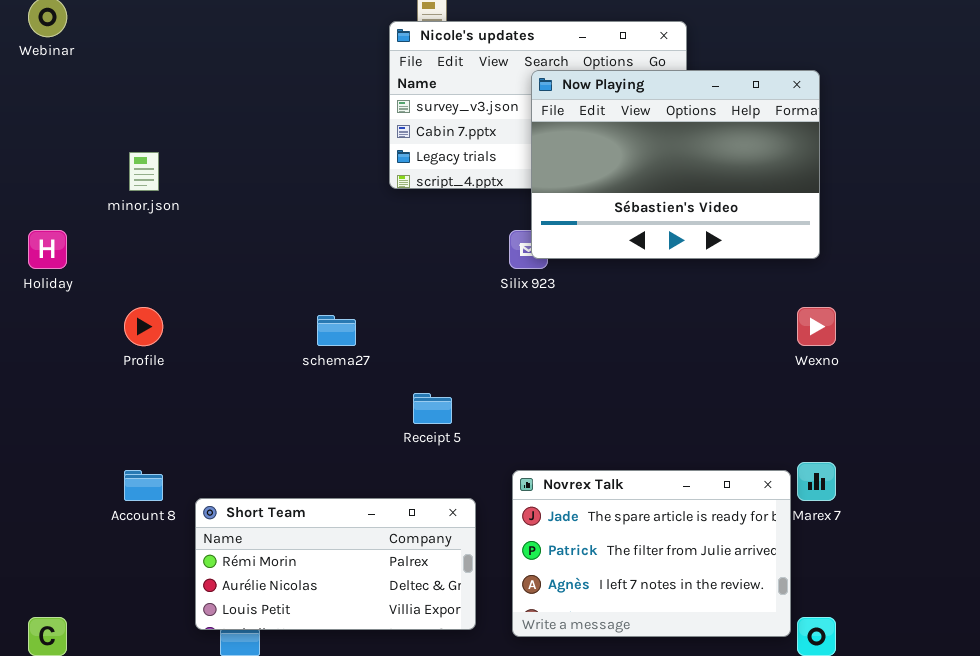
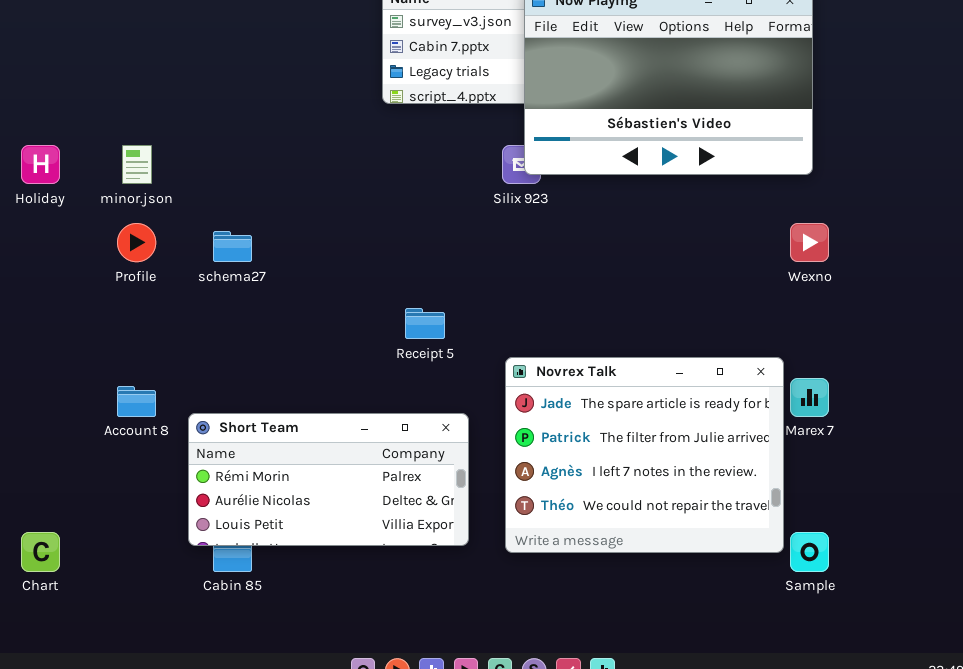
minor.json: [129,152,159,191] -> [122,145,152,184], moved
schema27: [317,315,356,346] -> [213,231,252,262], moved
Novrex Talk: [512,470,791,637] -> [505,357,784,553], resized

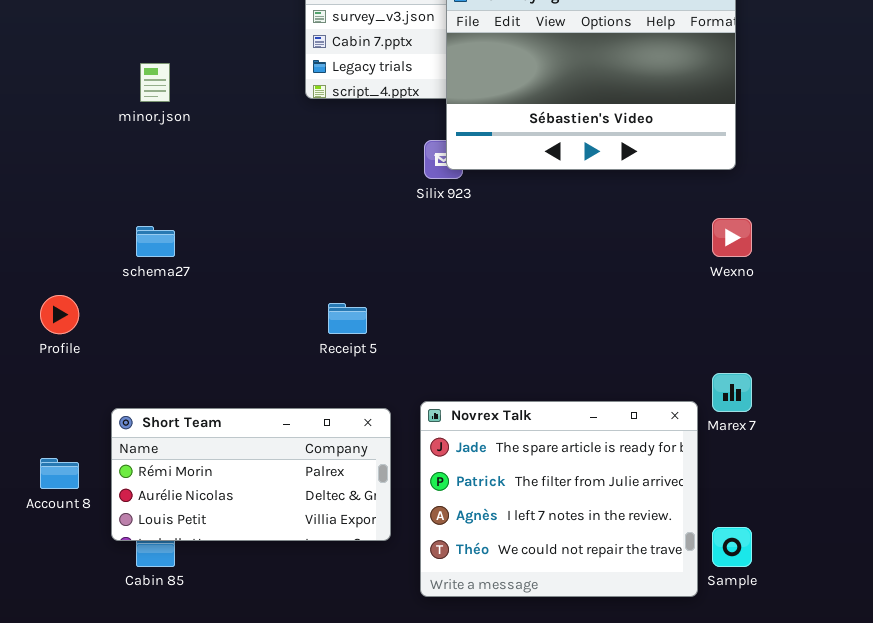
minor.json: [122,145,152,184] -> [140,63,170,102], moved
Profile: [117,223,156,262] -> [40,295,79,334], moved
Novrex Talk: [505,357,784,553] -> [420,401,698,597], moved
Account 8: [117,386,156,417] -> [40,458,79,489], moved

